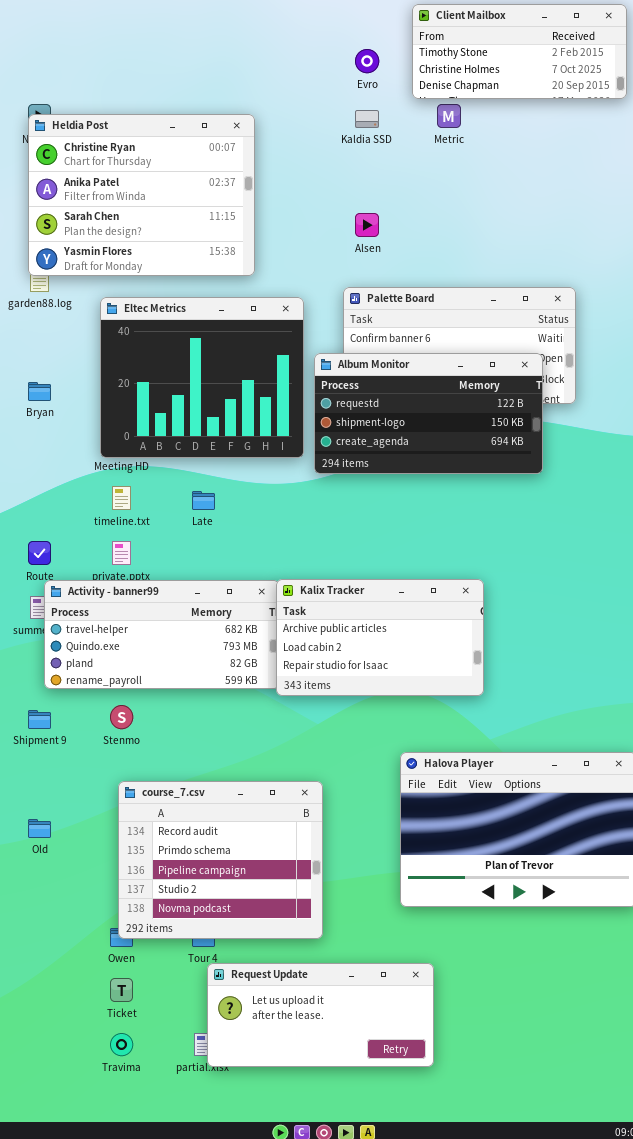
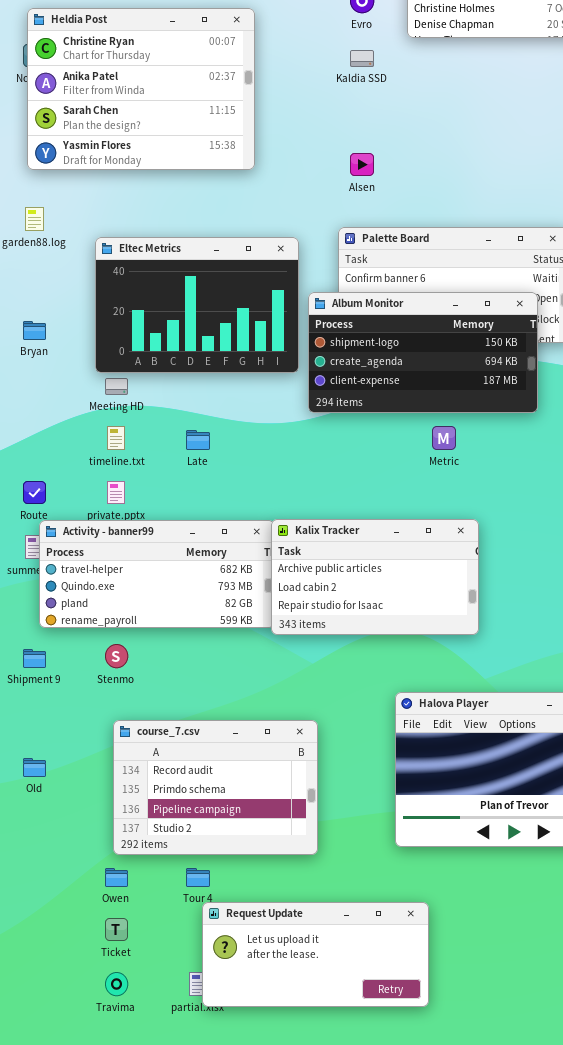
Metric: [437,104,461,128] -> [432,426,456,450], moved
Heldia Post: [28,114,255,276] -> [27,8,255,170], moved
Eltec Metrics: [100,297,304,458] -> [95,237,299,373], resized
Album Monitor: [314,353,543,474] -> [308,292,538,413], scrolled down 1 row
course_7.csv: [118,781,323,939] -> [113,720,318,855], resized

